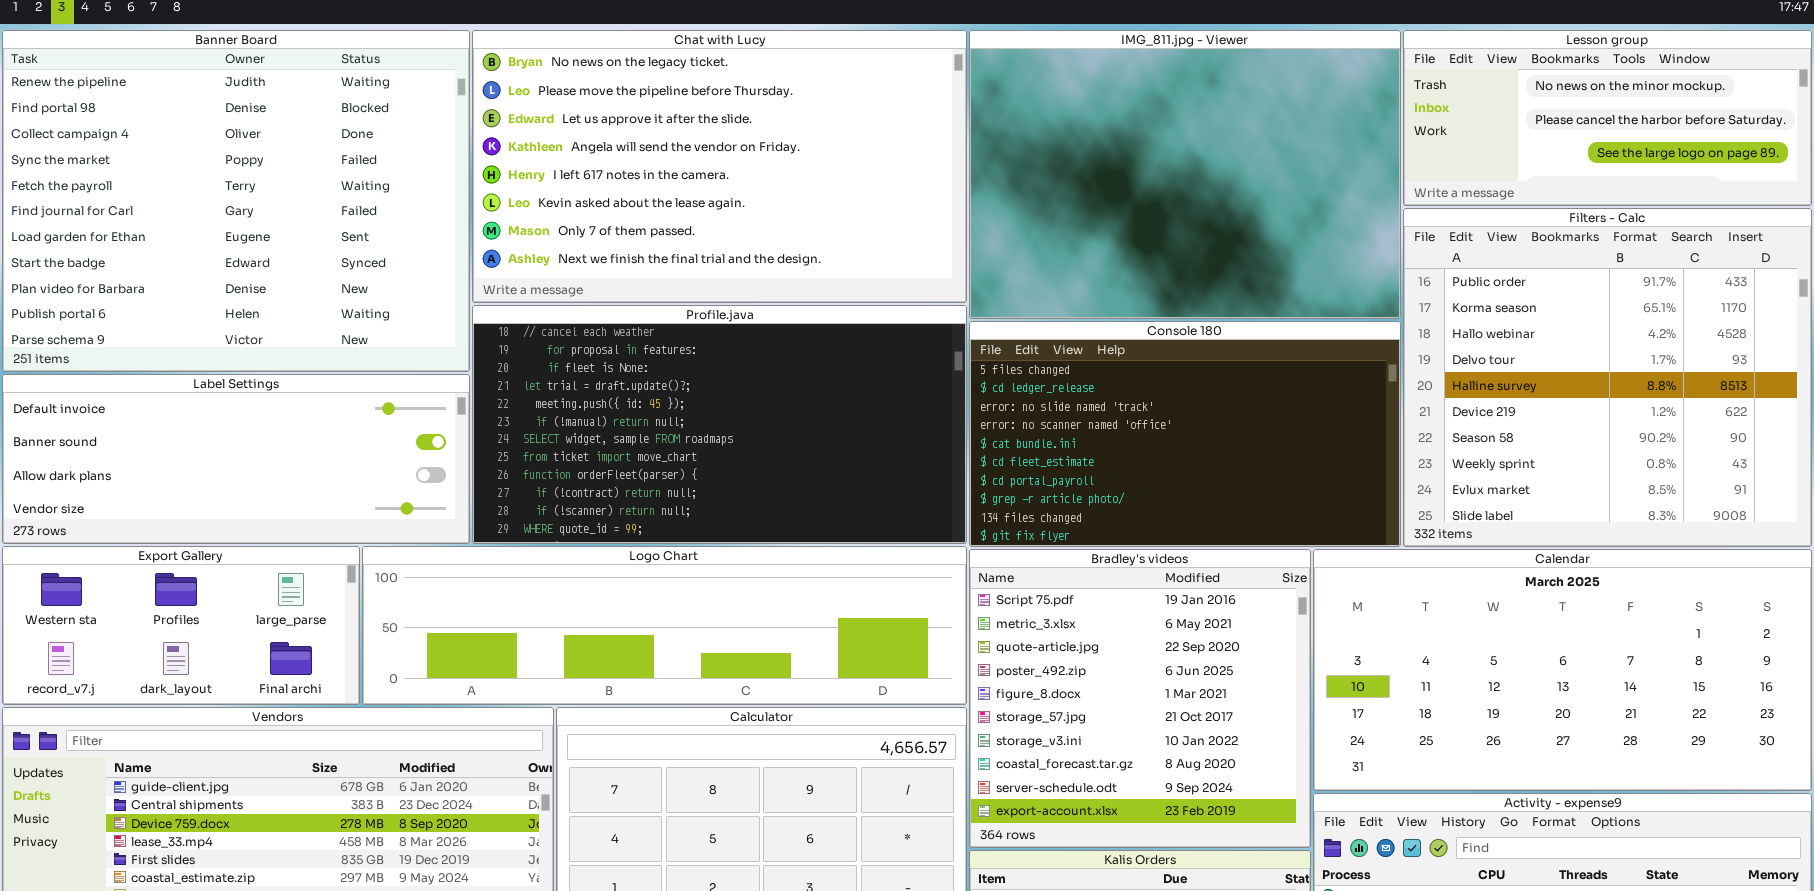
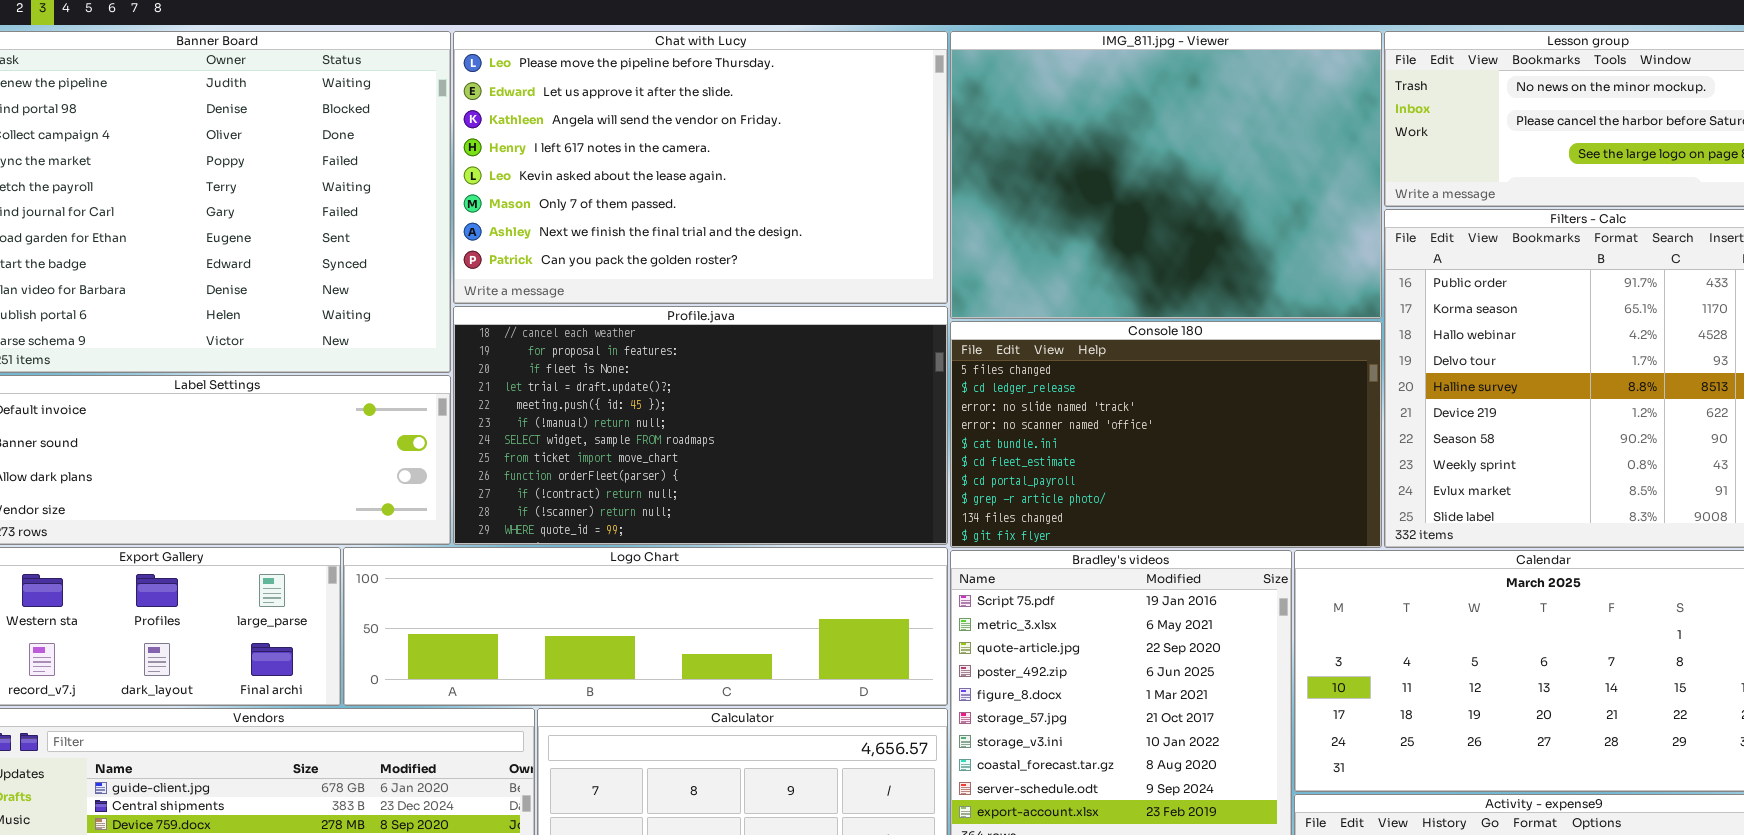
Chat with Lucy: [472,30,967,303] -> [453,31,948,304], scrolled down 1 row

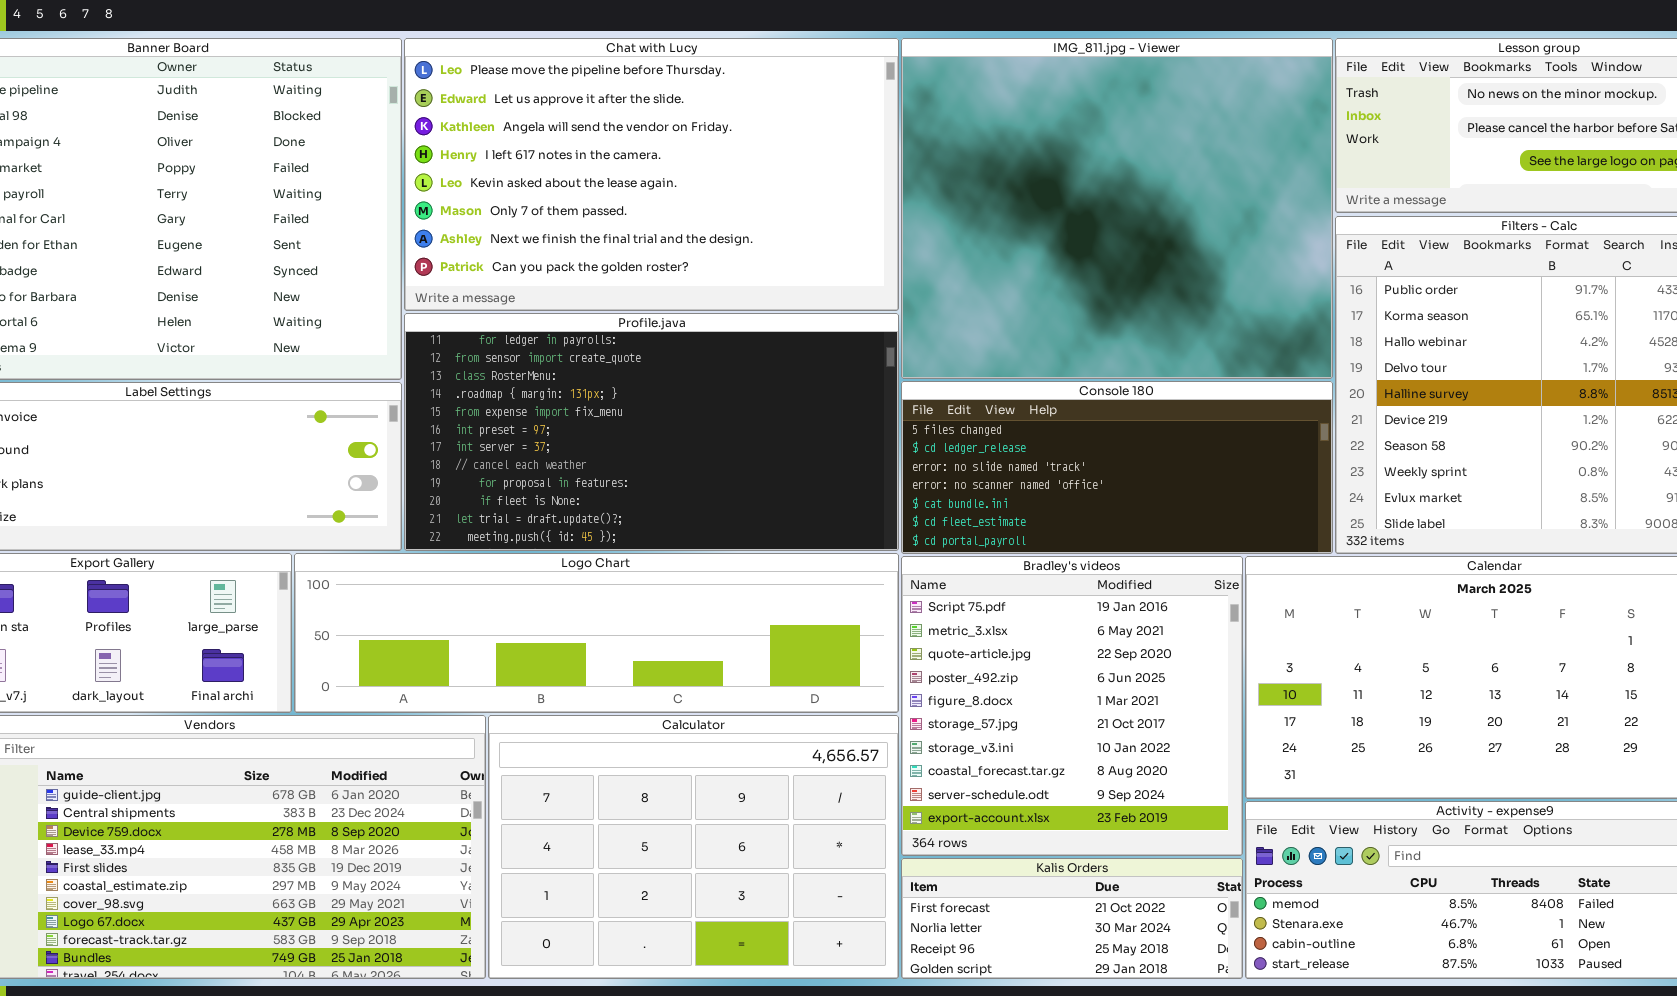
IMG_811.jpg - Viewer: [950,31,1382,319] -> [901,38,1333,379], resized
Profile.java: [453,306,948,545] -> [404,313,899,551], scrolled up 7 rows
Console 180: [950,321,1382,548] -> [901,381,1333,554], resized

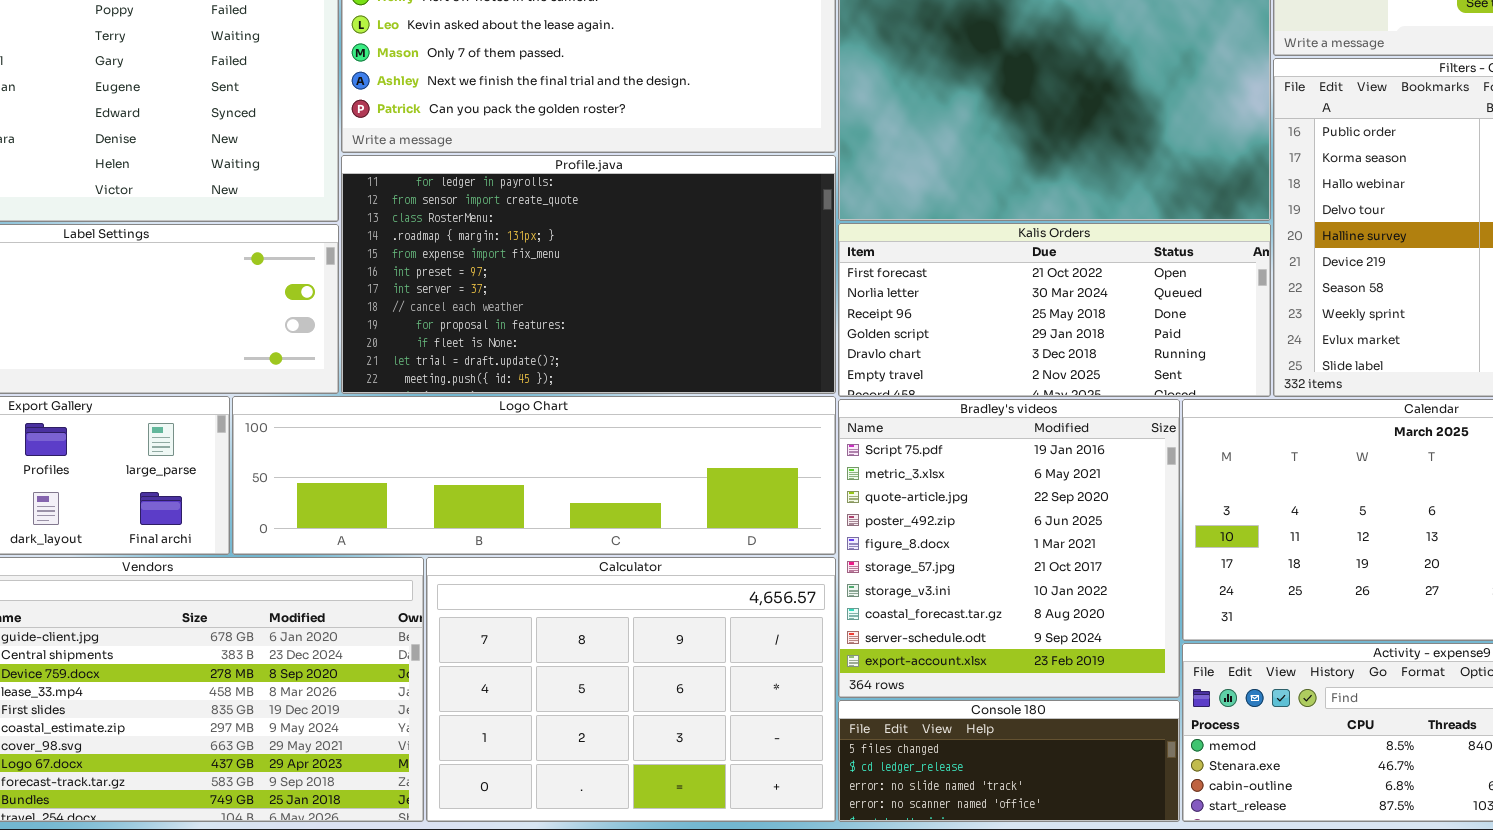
Console 180: [901,381,1333,554] -> [838,700,1180,822], moved, resized
Kalis Orders: [901,858,1243,979] -> [838,223,1271,397], moved, resized

